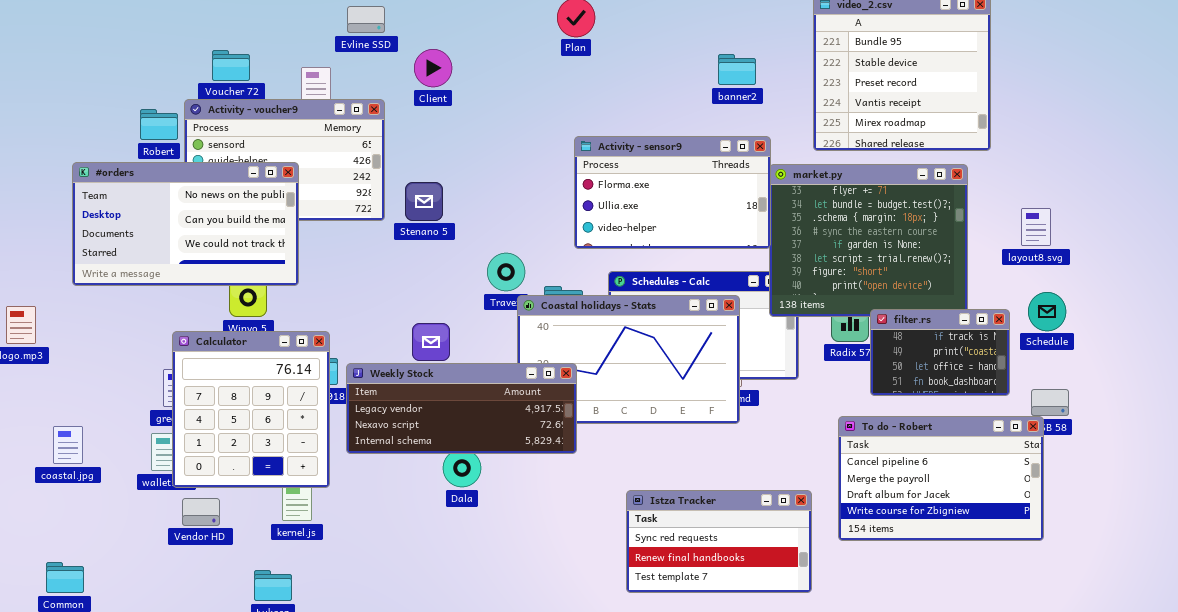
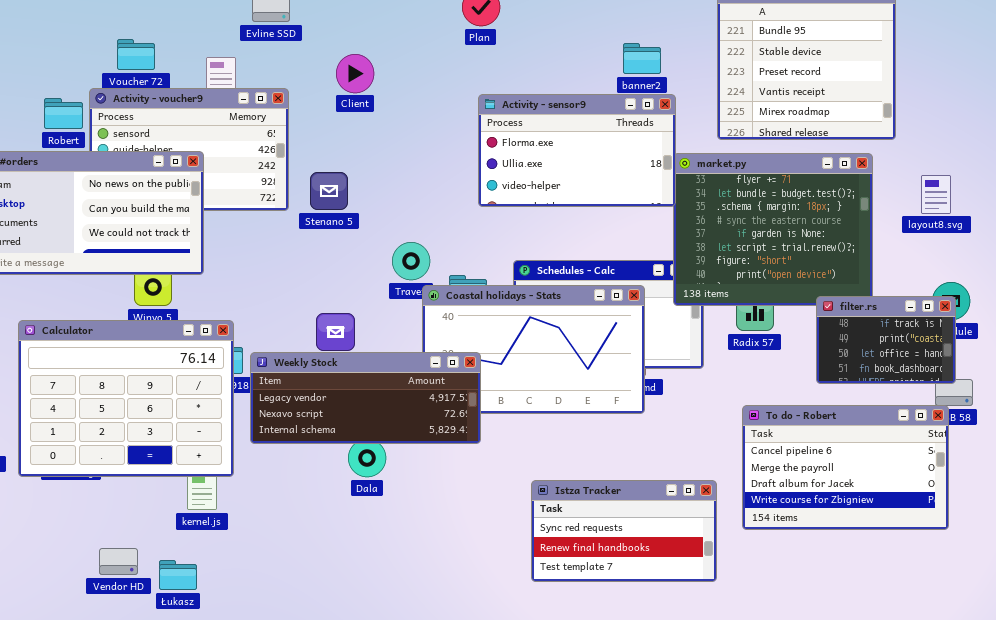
Client: [414,49,452,87] -> [336,54,374,93], moved
Activity - sensor9: [574,136,771,249] -> [478,94,676,207], moved
layout8.svg: [1021,208,1051,246] -> [921,175,951,214], moved
filter.rs: [870,309,1010,396] -> [816,296,956,384], moved
Calculator: [172,331,330,488] -> [18,320,234,477], resized
Vendor HD: [182,498,220,526] -> [99,548,138,575], moved

